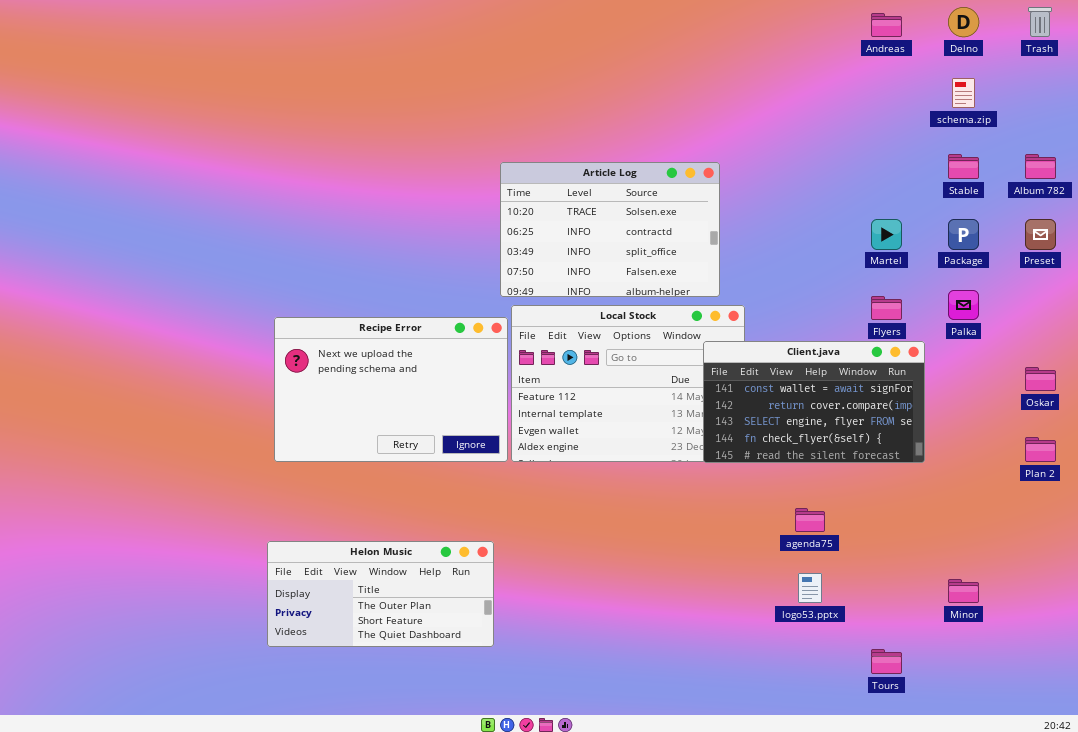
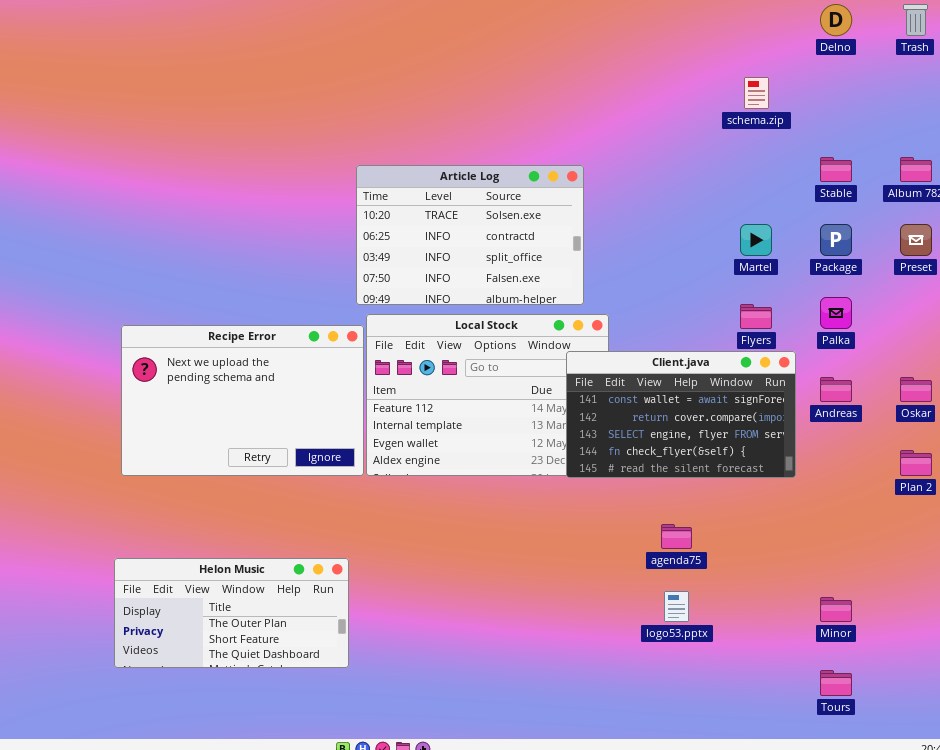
Andreas: [871,13,902,37] -> [820,377,852,402], moved
schema.zip: [952,78,975,108] -> [744,77,769,109], moved
Tours: [871,649,902,674] -> [820,670,852,696], moved

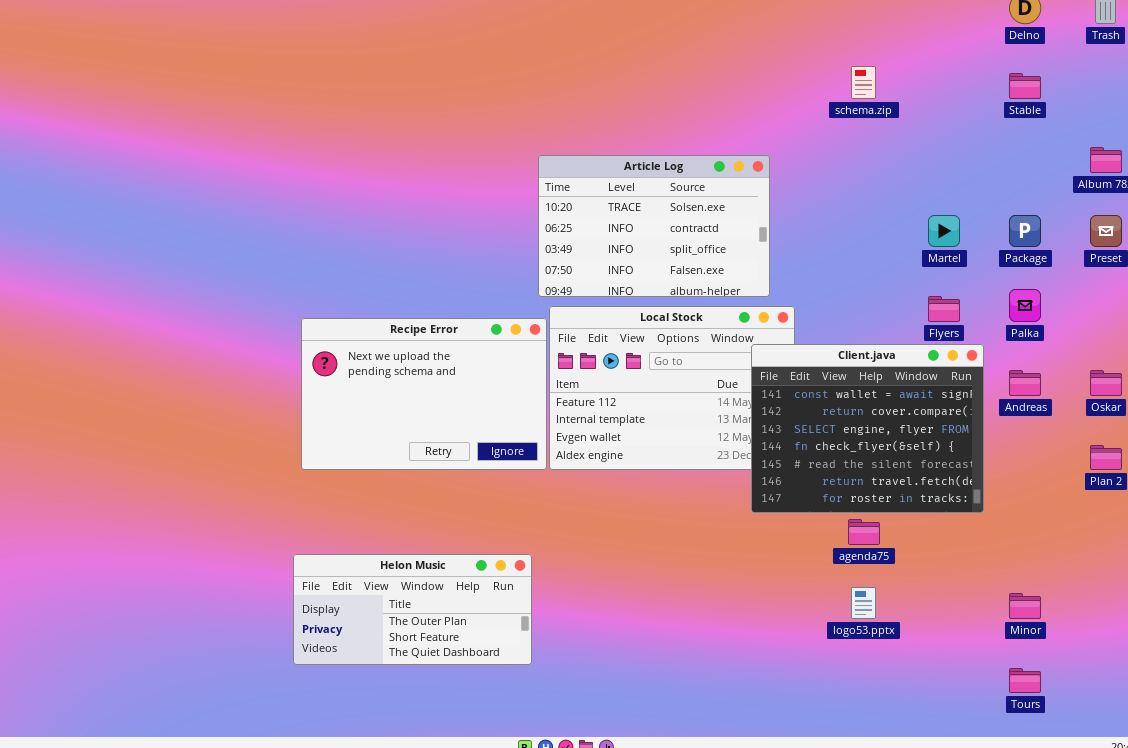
schema.zip: [744,77,769,109] -> [851,66,876,99], moved
Stable: [820,157,852,182] -> [1009,73,1041,99], moved
Client.java: [566,351,796,478] -> [751,344,984,513], resized

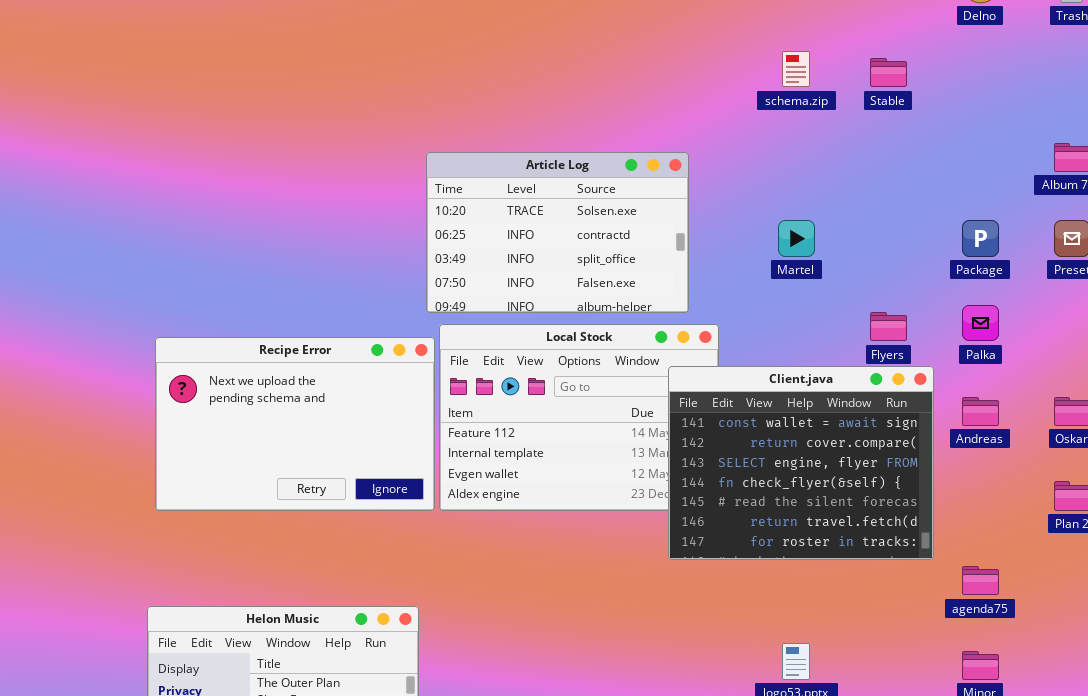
Stable: [1009,73,1041,99] -> [870,58,907,87], moved
Martel: [928,215,960,247] -> [778,220,815,257], moved
agenda75: [848,519,880,545] -> [962,566,999,595], moved

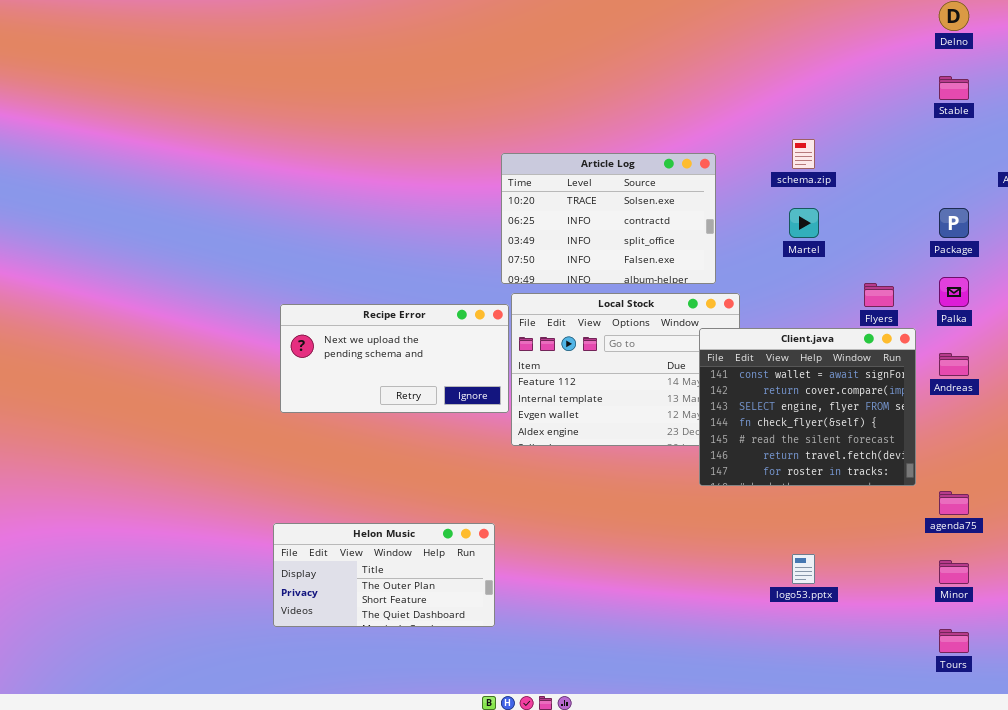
schema.zip: [782,51,810,87] -> [792,139,815,169], moved
Stable: [870,58,907,87] -> [939,76,969,100], moved
Recipe Error: [155,337,435,511] -> [280,304,509,413], resized

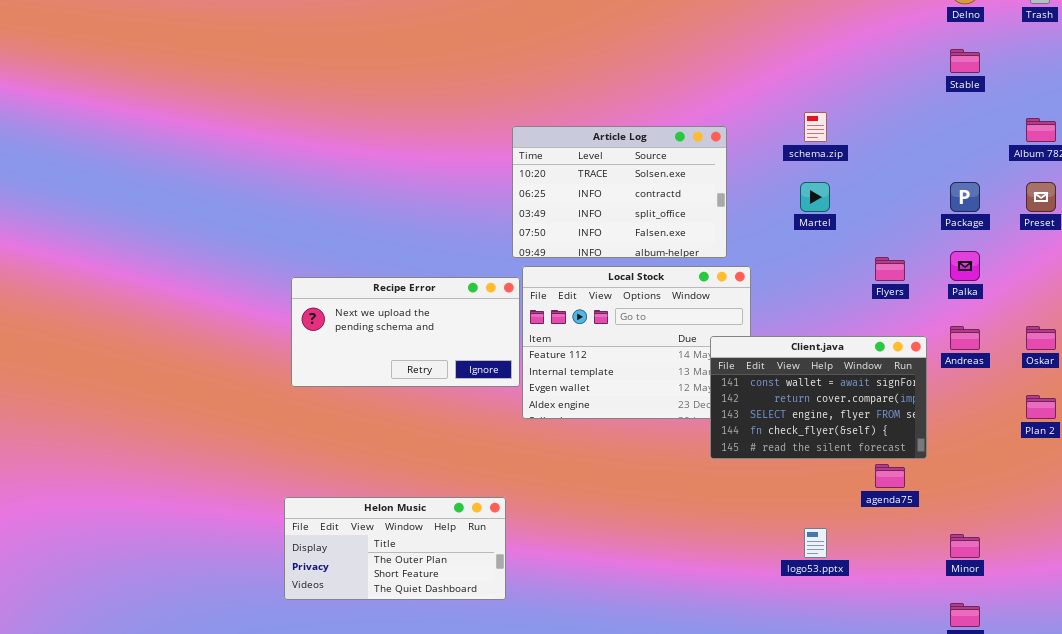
Client.java: [699,328,916,486] -> [710,336,927,459], resized
agenda75: [939,491,969,515] -> [875,464,905,488], moved

